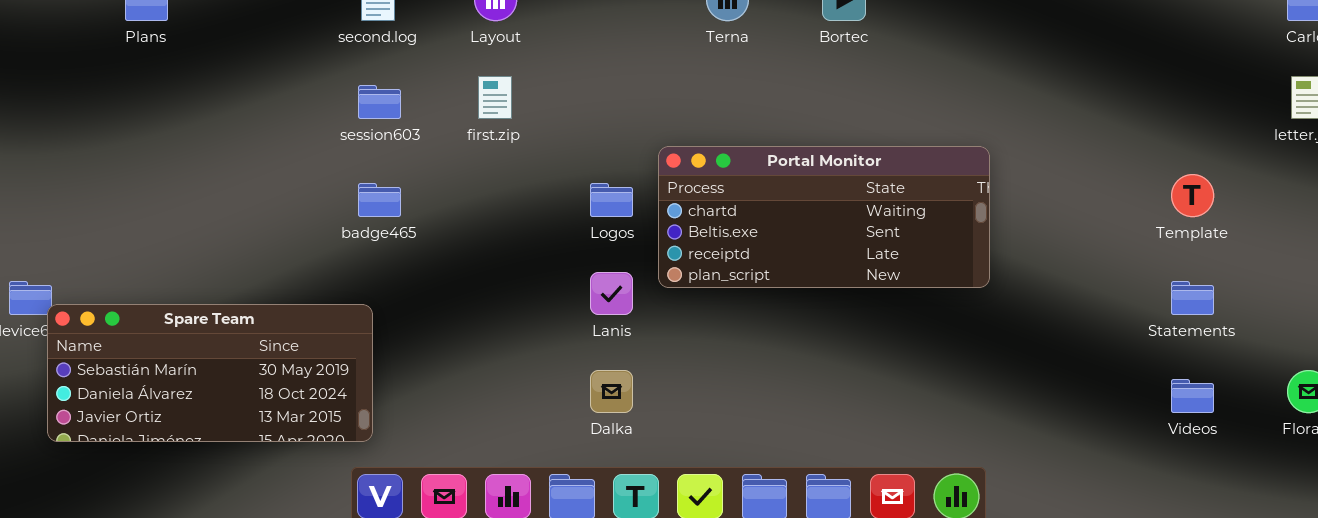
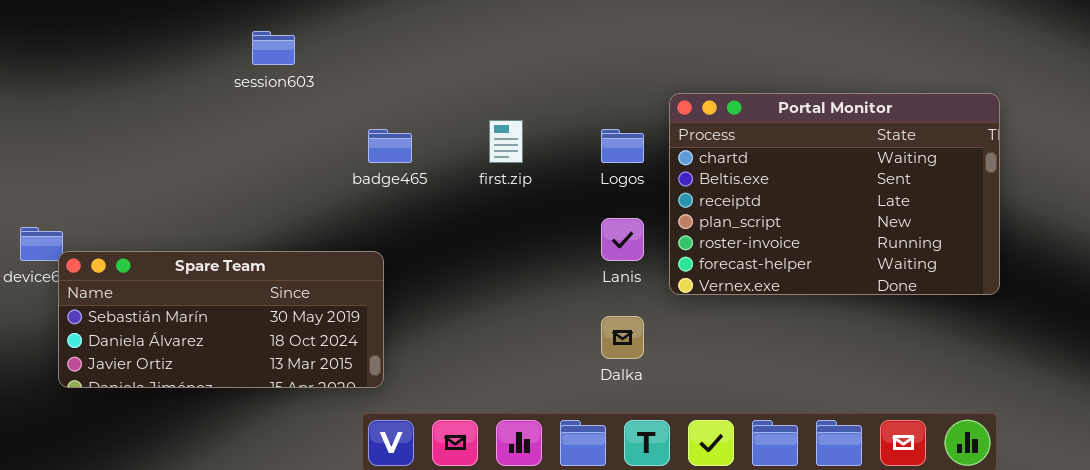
first.zip: [478,76,512,119] -> [489,120,523,163], moved
session603: [358,85,401,119] -> [252,31,295,65], moved
Portal Monitor: [658,146,990,288] -> [669,93,1000,295], resized

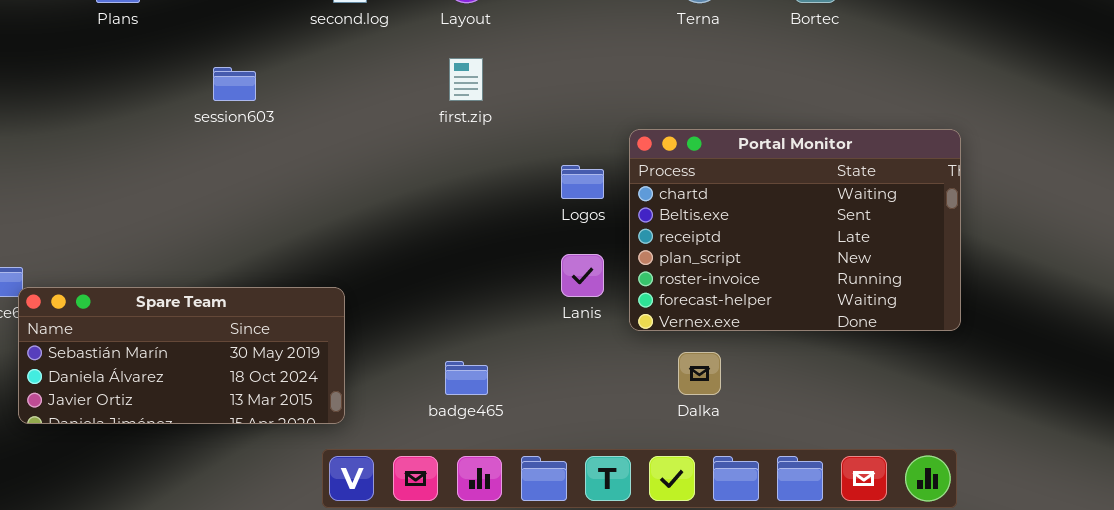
first.zip: [489,120,523,163] -> [449,58,483,101], moved
badge465: [368,129,412,163] -> [445,361,488,395], moved
Dalka: [601,316,644,359] -> [678,352,721,395], moved

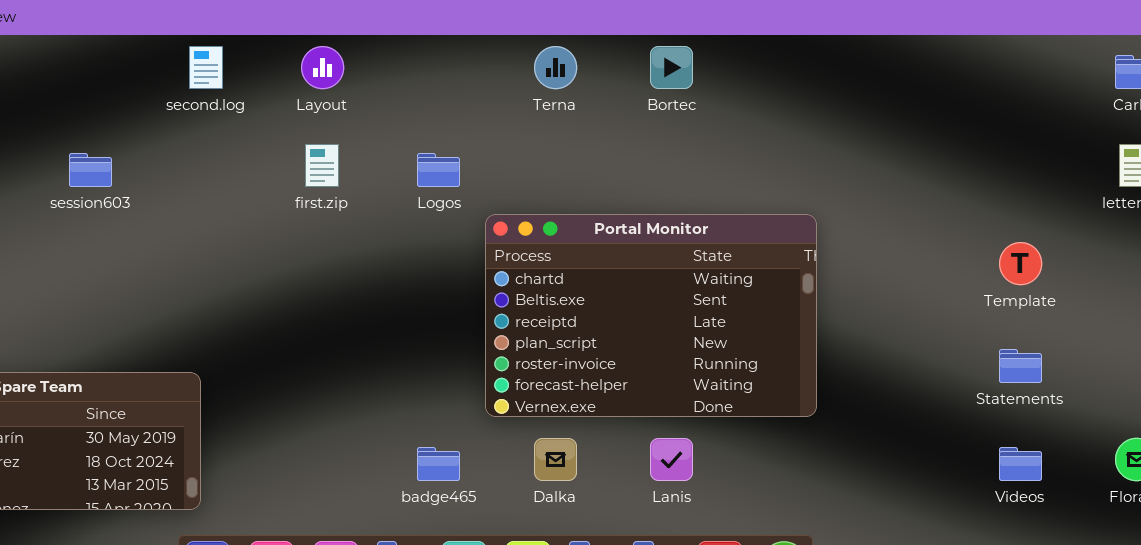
Logos: [561,165,604,199] -> [417,153,460,187], moved
Lanis: [561,254,604,297] -> [650,438,693,481], moved
badge465: [445,361,488,395] -> [417,447,460,481], moved

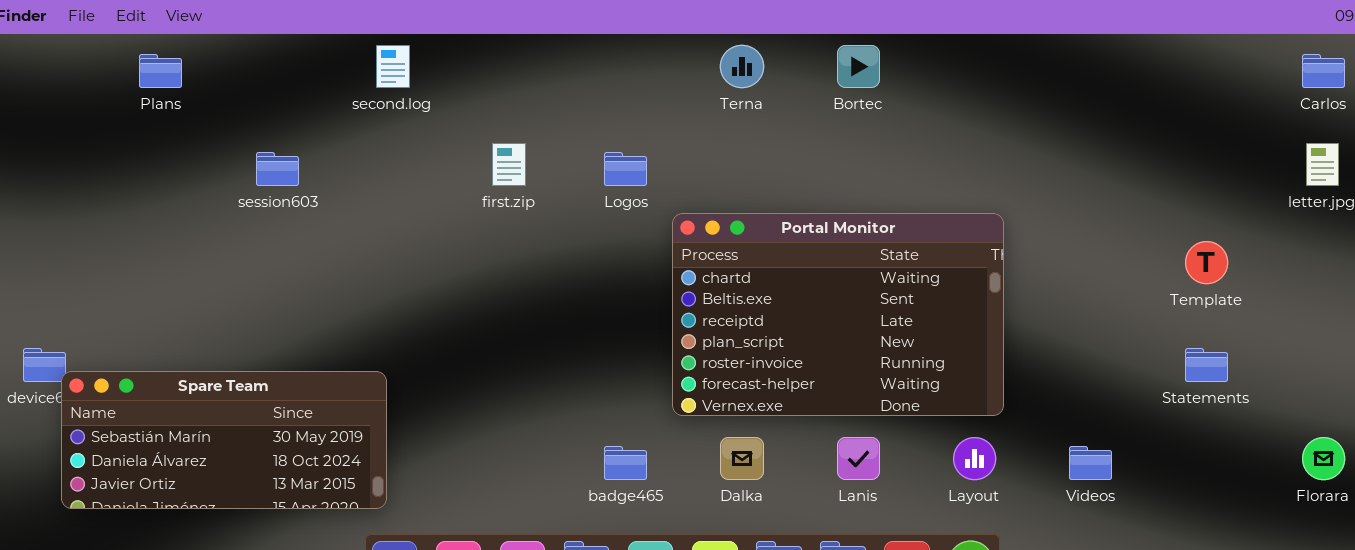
Layout: [301,46,344,89] -> [953,437,996,480], moved
Videos: [999,447,1042,481] -> [1069,446,1112,480], moved

